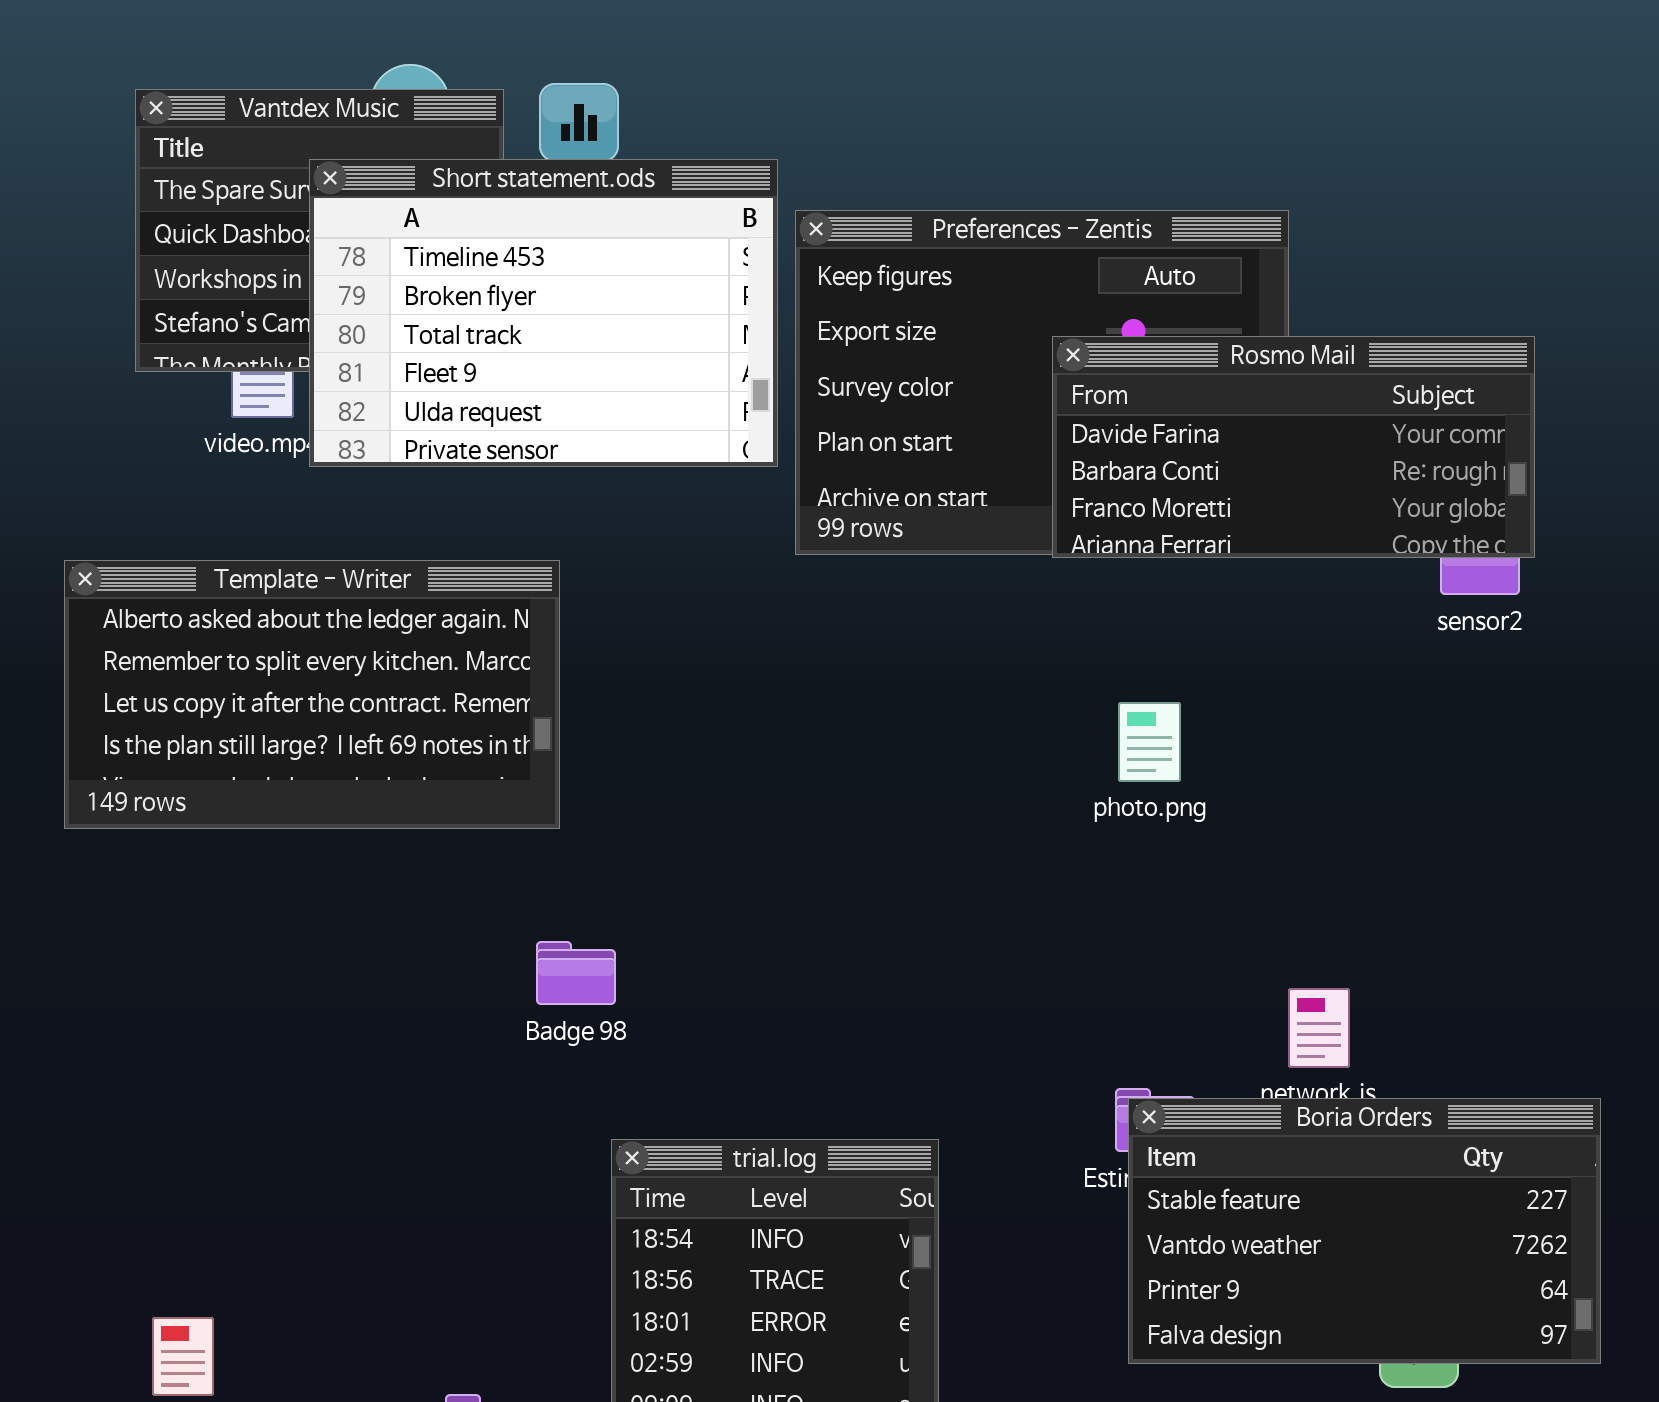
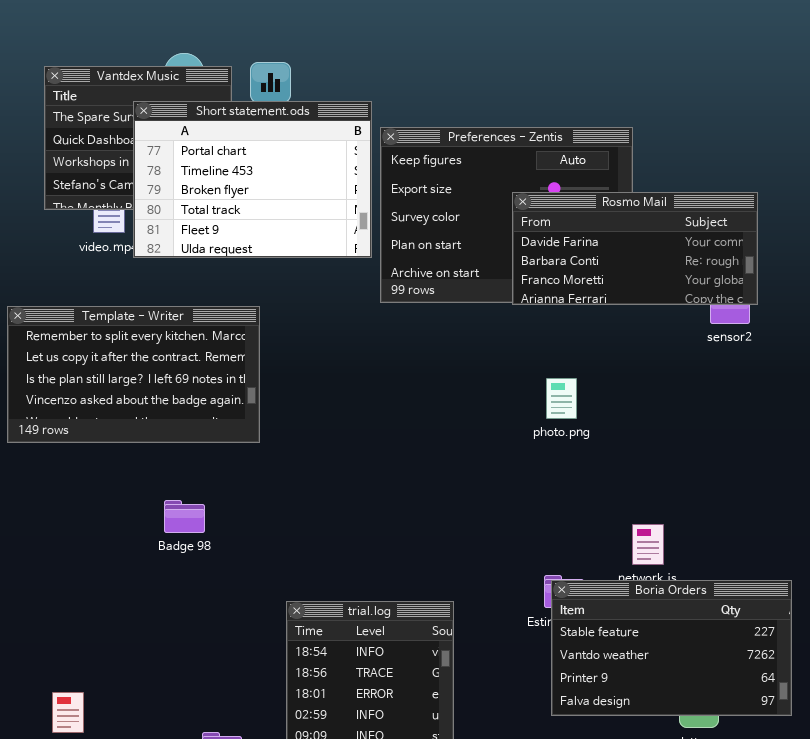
Short statement.ods: [309,159,778,467] -> [133,101,372,258], scrolled up 1 row
Template - Writer: [64,560,560,829] -> [7,306,260,443], scrolled down 1 row
Badge 98: [536,941,616,1005] -> [164,500,205,533], moved

